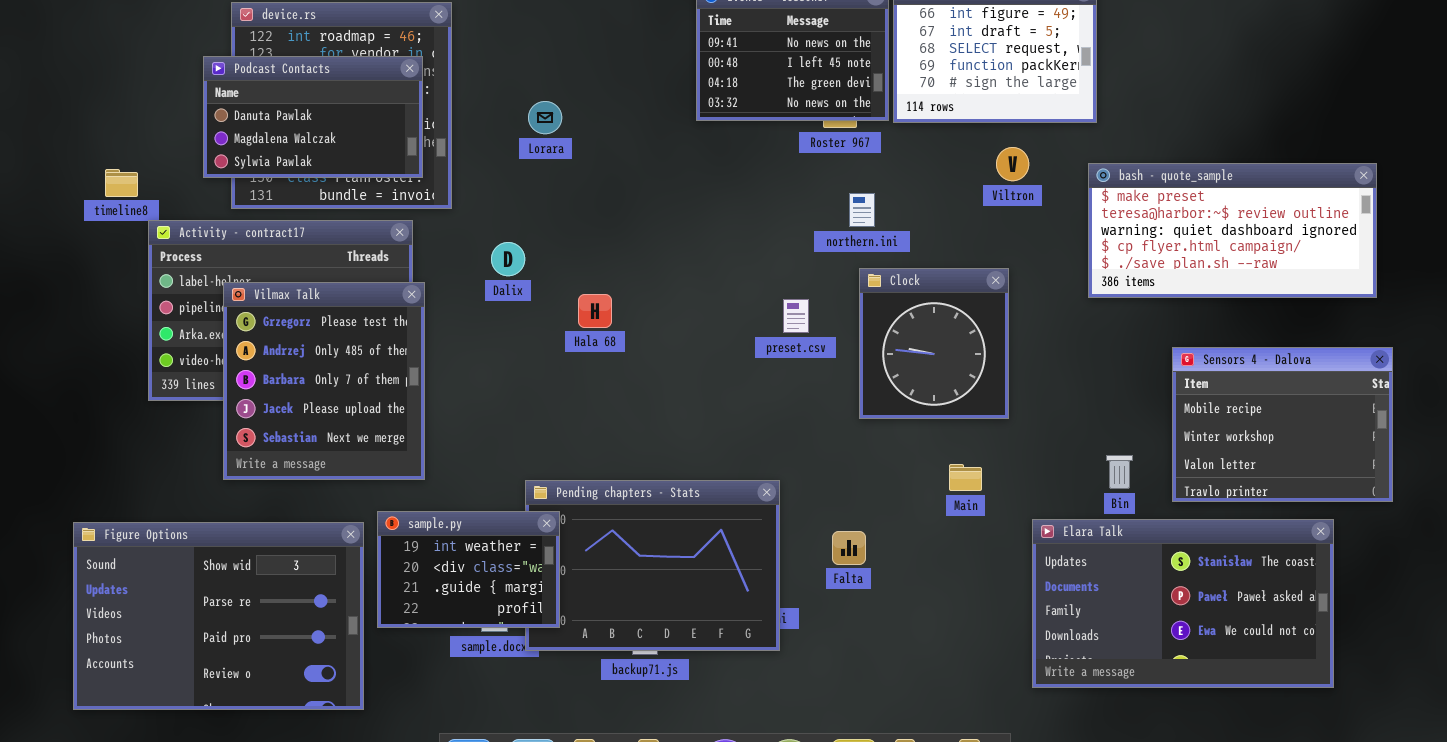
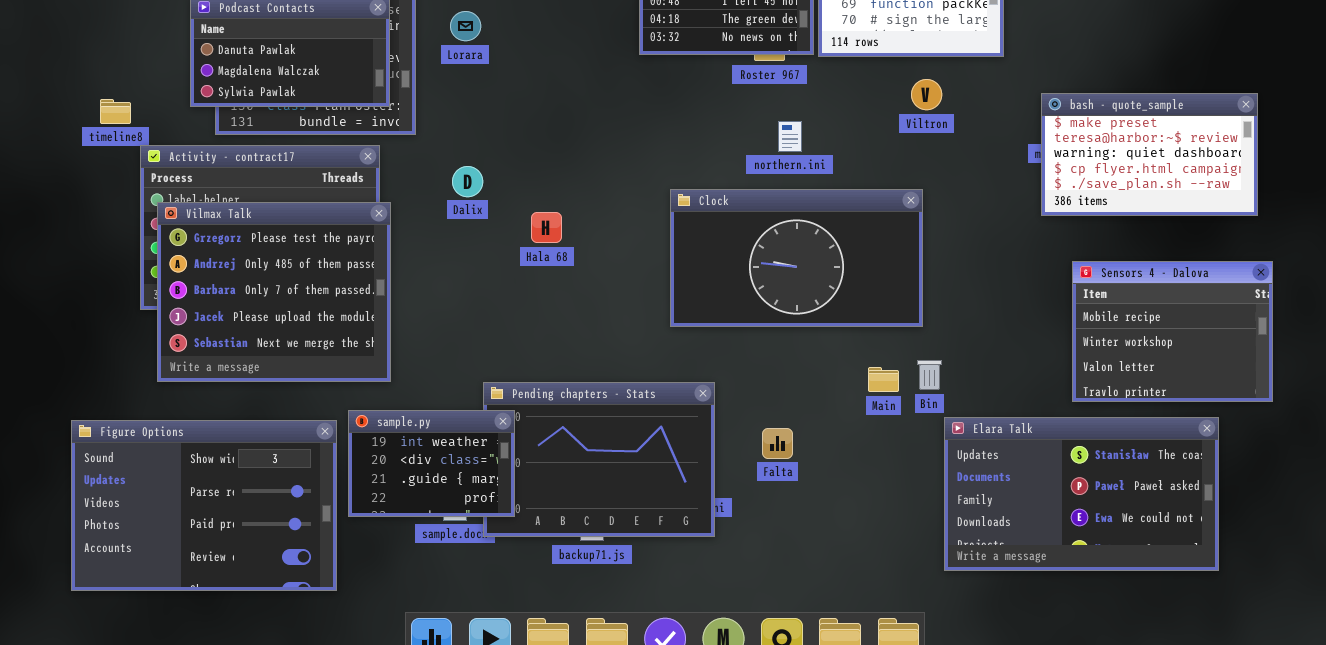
Lorara: [528,101,562,134] -> [450,11,481,41], moved
bash - quote_sample: [1088,163,1377,298] -> [1041,93,1258,216], resized
Clock: [859,268,1009,419] -> [670,189,923,327], resized
Vilmax Talk: [223,282,425,480] -> [157,202,391,382], resized
Bin: [1106,455,1133,489] -> [917,360,942,390], moved

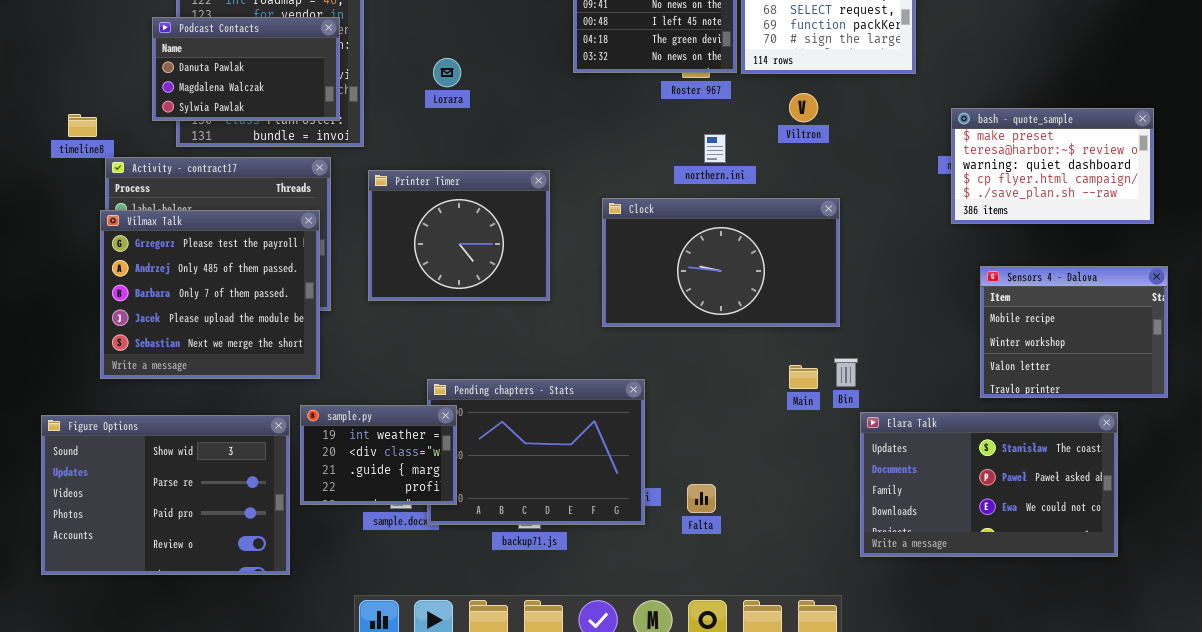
Lorara: [450,11,481,41] -> [433,58,461,87], moved
Viltron: [911,79,942,110] -> [789,93,818,122], moved
Printer Timer: none -> [368,170,550,301], opened
Vilmax Talk: [157,202,391,382] -> [100,210,320,379], moved
Falta: [762,428,793,459] -> [687,484,716,513], moved

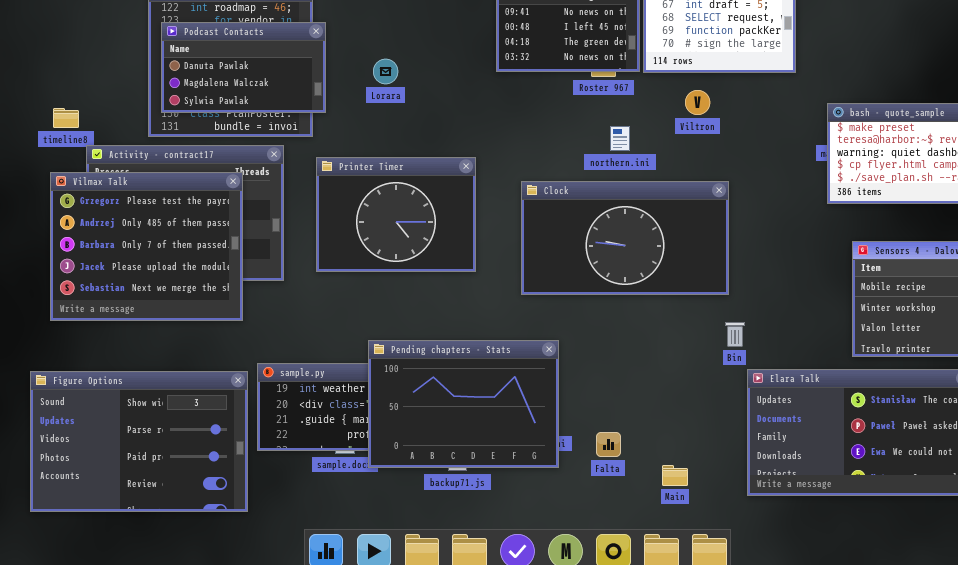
Podcast Contacts: [152,17,340,121] -> [161,22,326,113], moved
Vilmax Talk: [100,210,320,379] -> [50,172,243,321], moved
Main: [789,365,818,389] -> [662,465,688,486], moved
Pending chapters - Stats: [427,379,645,525] -> [368,340,559,468], raised

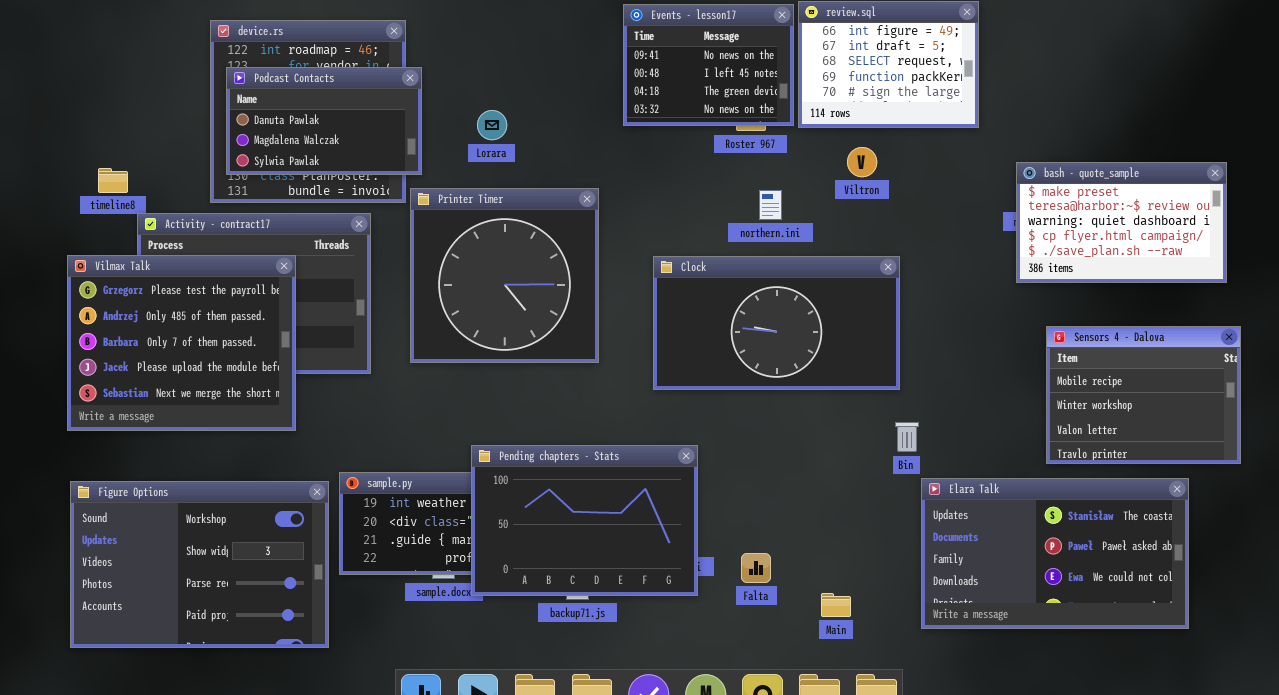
Printer Timer: [316,157,476,272] -> [410,188,599,363], resized
Vilmax Talk: [50,172,243,321] -> [67,255,296,431], moved
Figure Options: [30,371,248,512] -> [70,481,329,648], scrolled up 1 row

